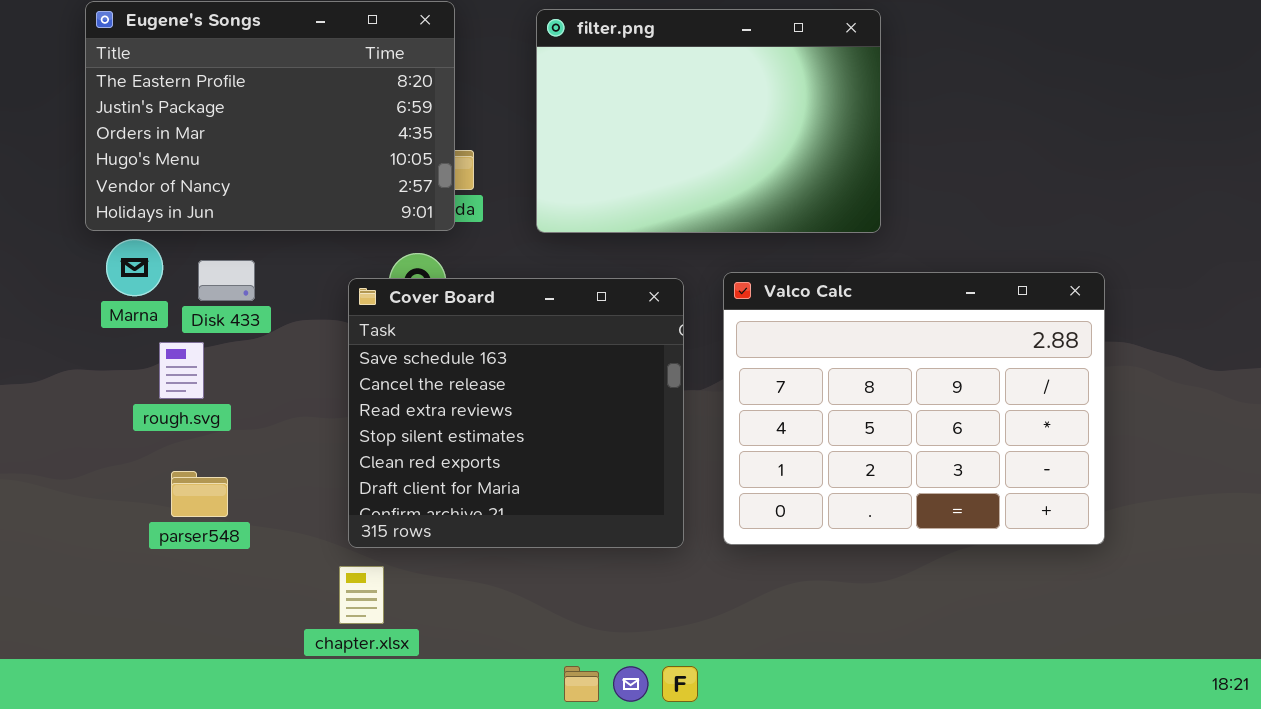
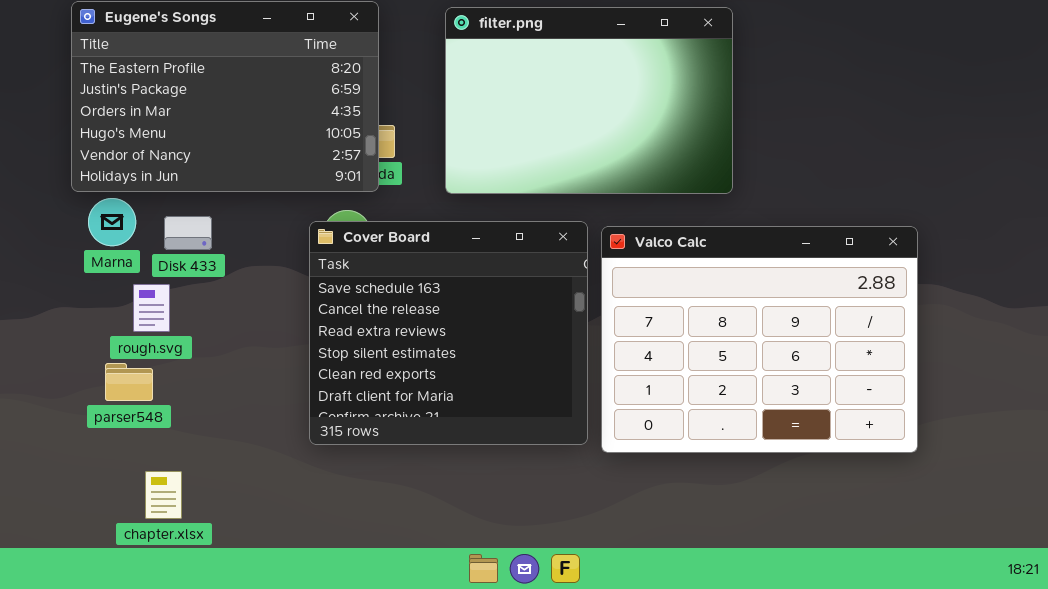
Cover Board: [348,278,684,548] -> [309,221,588,445], moved
parser548: [171,471,228,517] -> [105,363,153,401], moved
chapter.xlsx: [339,566,384,624] -> [145,471,182,519], moved

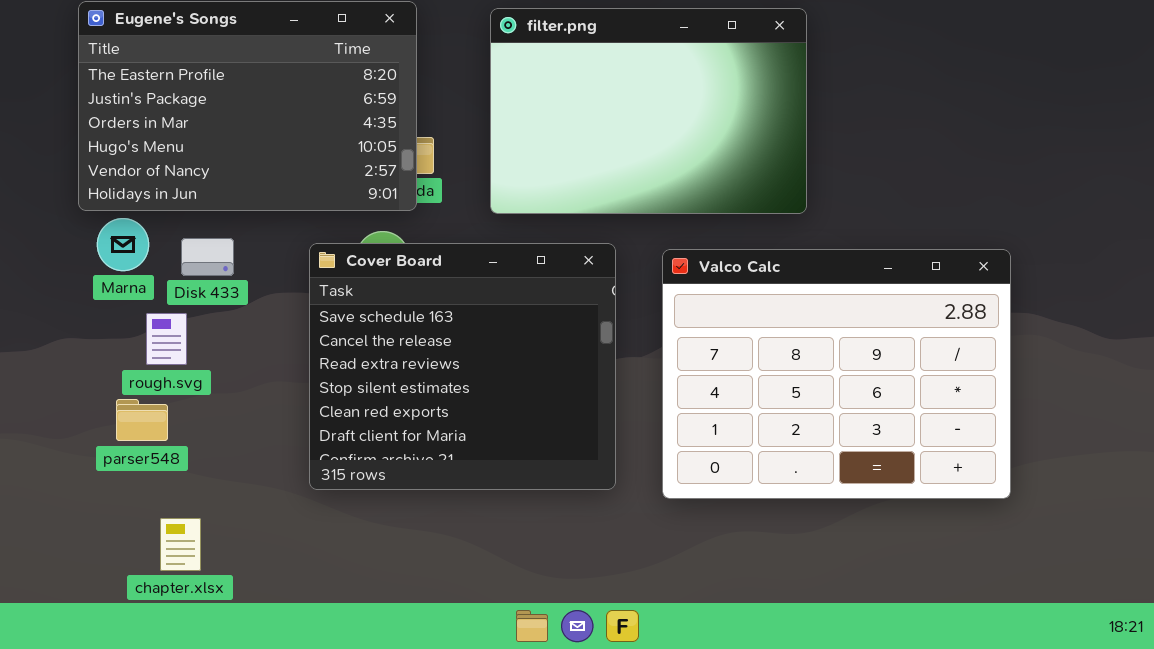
Cover Board: [309,221,588,445] -> [309,243,616,490], moved

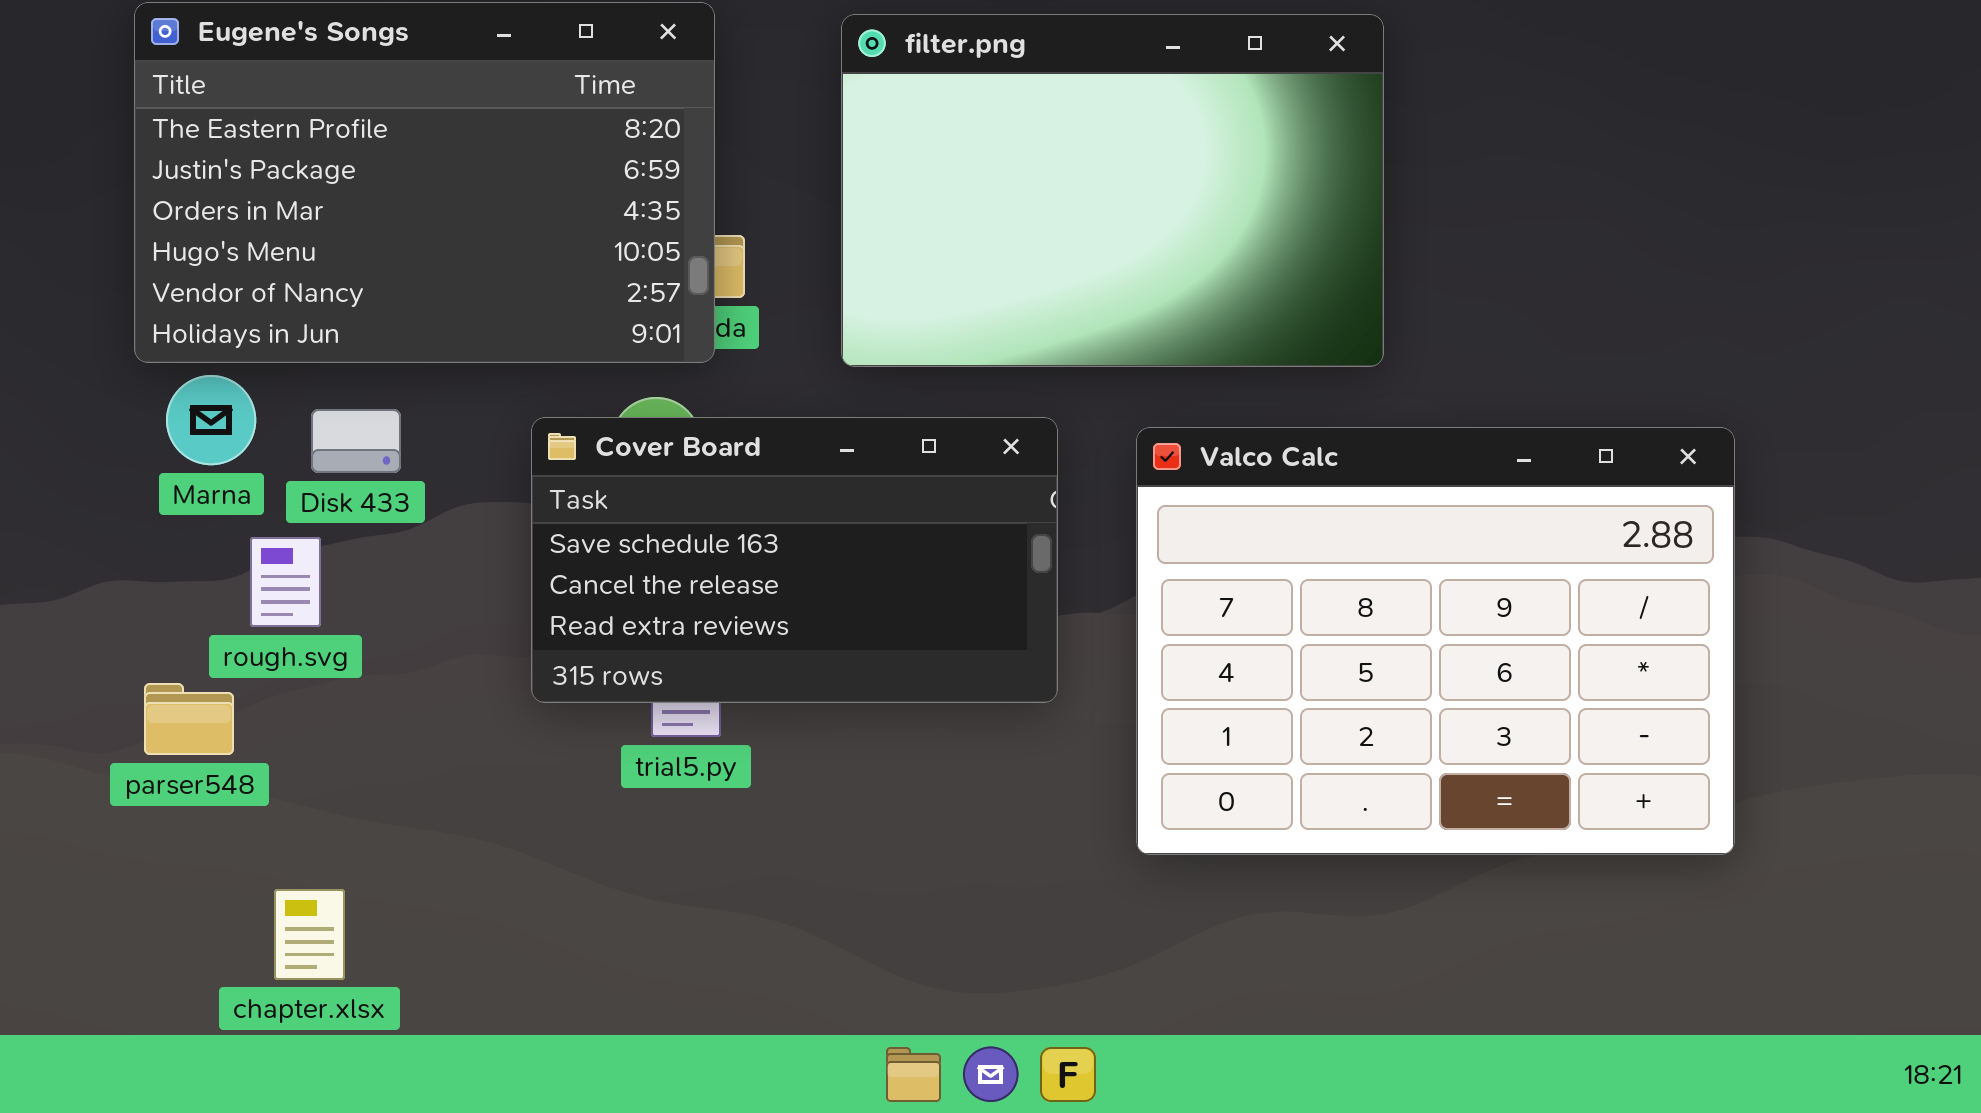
Cover Board: [309,243,616,490] -> [531,417,1058,703], resized
parser548: [116,399,168,441] -> [144,683,234,755], moved

